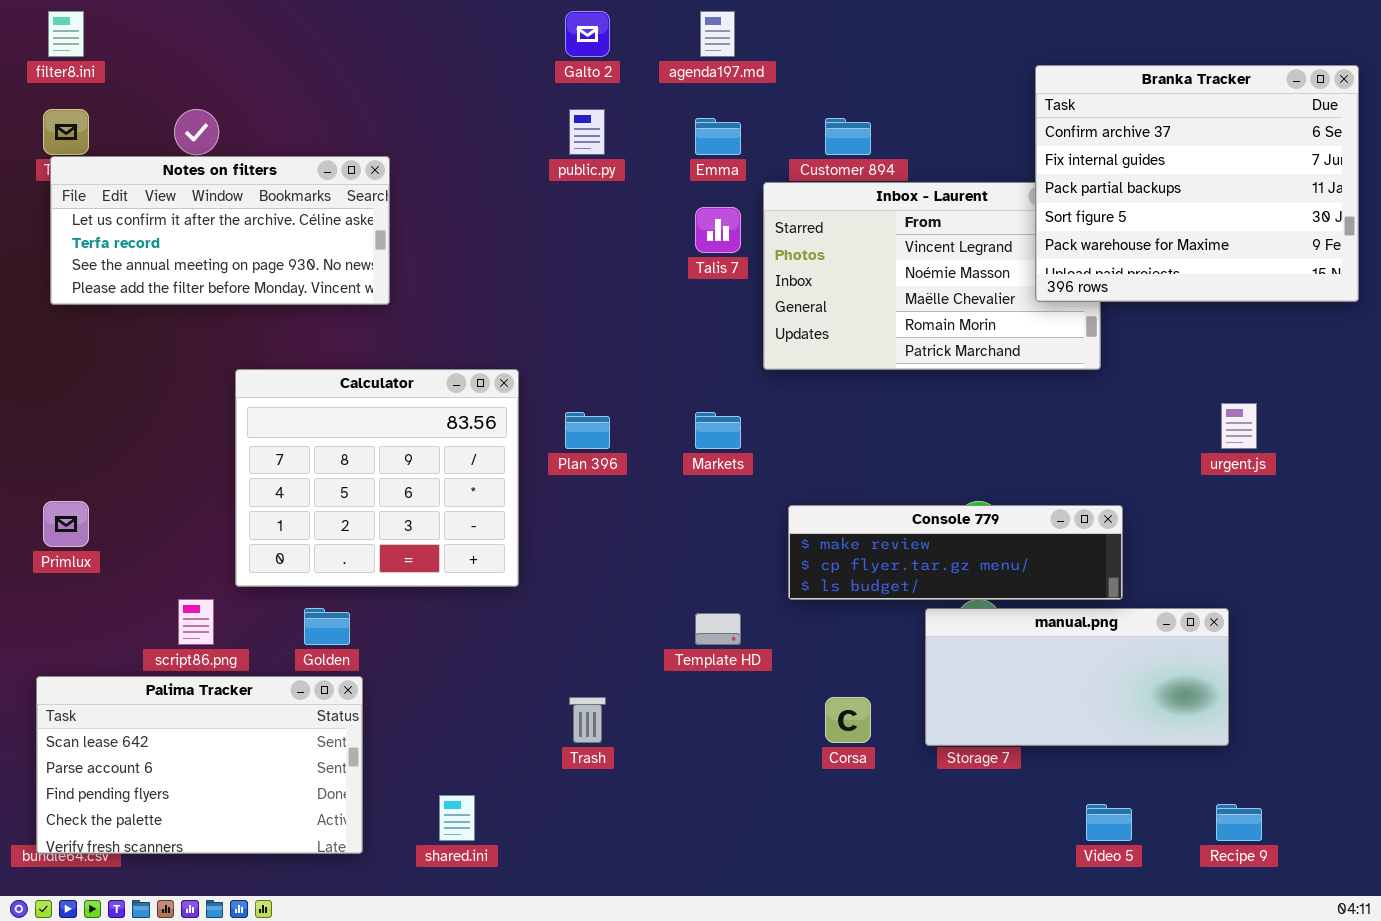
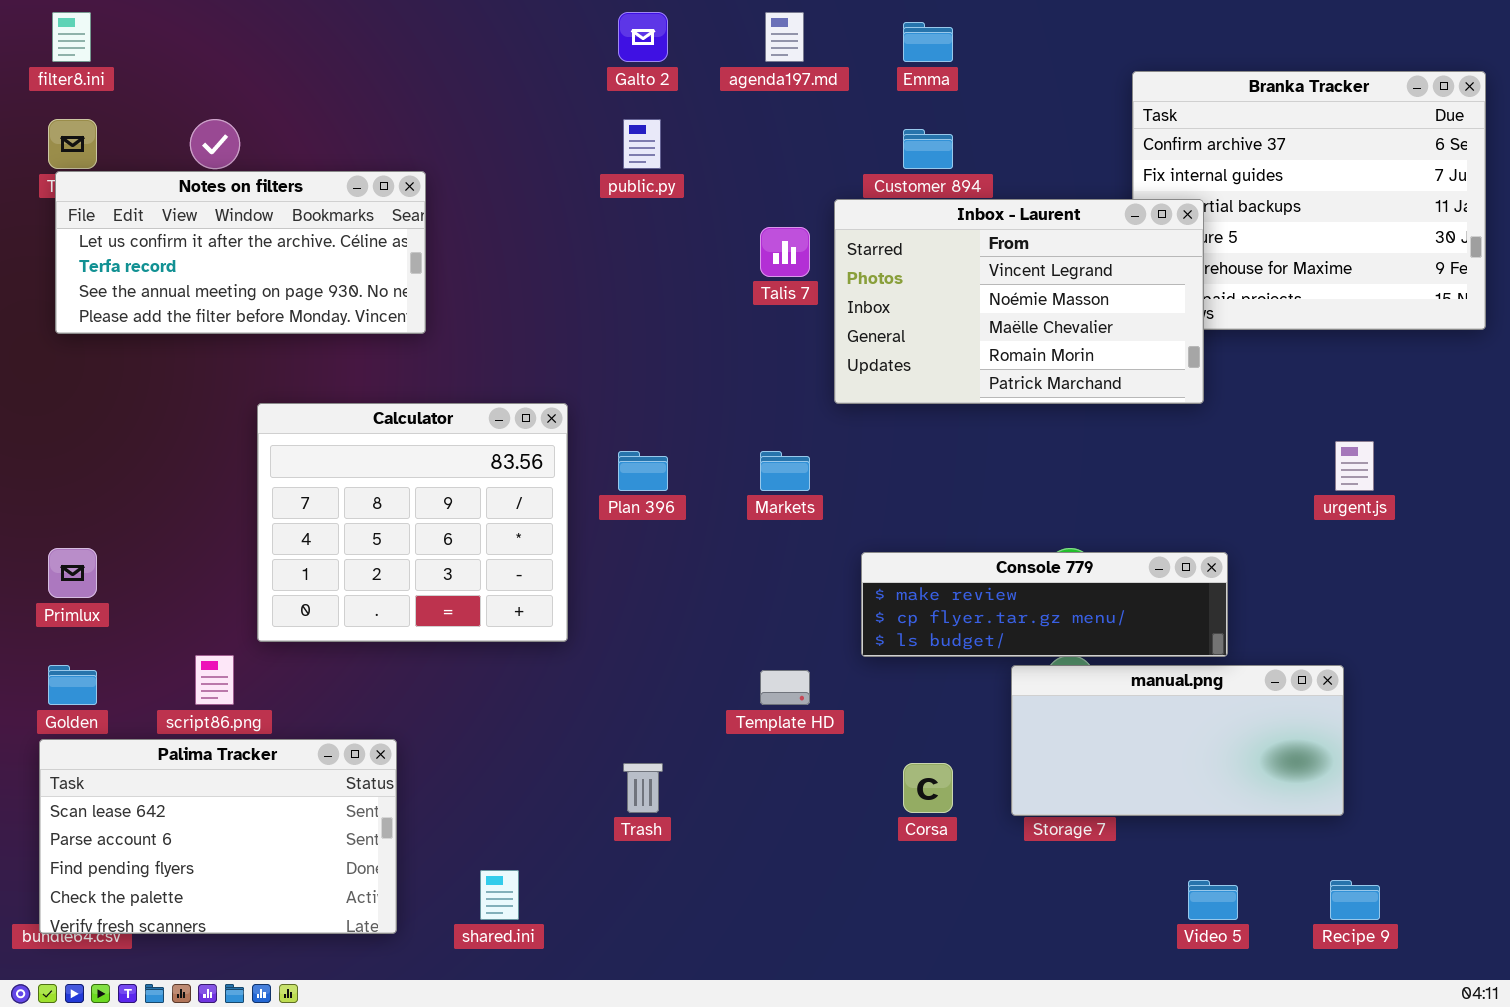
Emma: [695,118,741,155] -> [903,22,953,62], moved
Inbox - Laurent: [763,182,1101,370] -> [834,199,1204,404], raised
Golden: [304,608,350,645] -> [48,665,97,705], moved

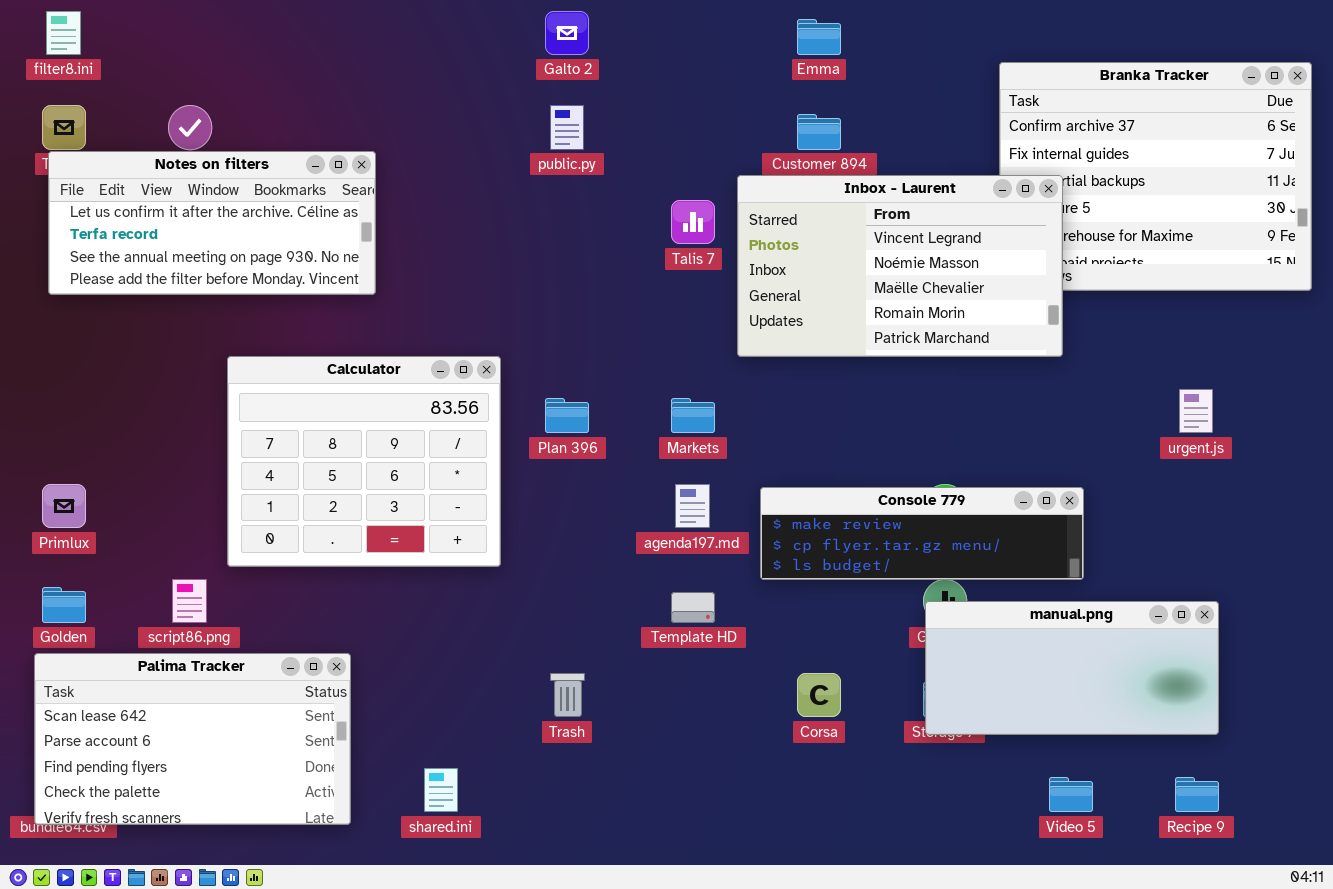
agenda197.md: [765,12,804,62] -> [675,484,710,528], moved
manual.png: [1011,665,1344,816] -> [925,601,1219,735], moved

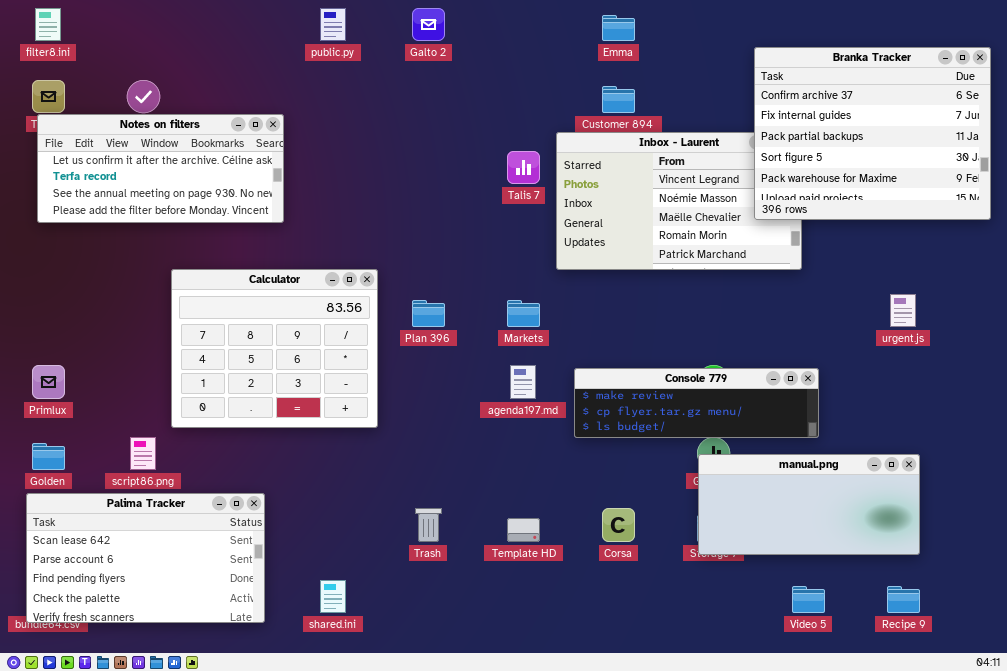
Branka Tracker: [999,62,1312,291] -> [754,47,991,220], raised
public.py: [550,105,584,150] -> [320,8,346,41], moved
Template HD: [671,592,715,623] -> [507,518,540,542], moved

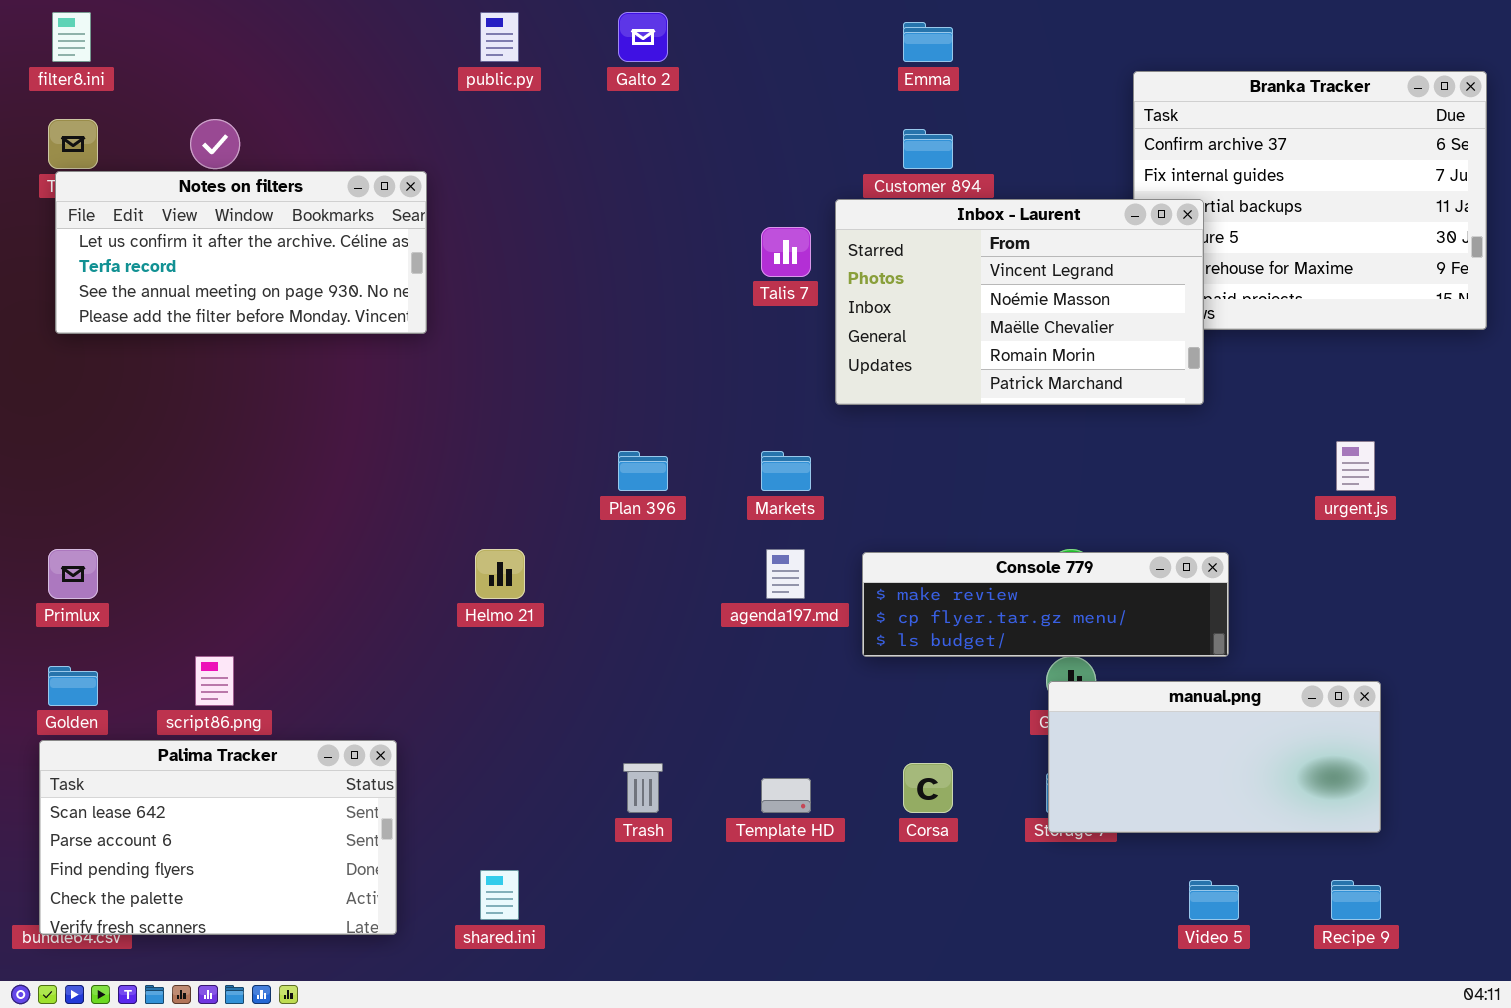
Inbox - Laurent: [556,132,802,270] -> [835,199,1204,405], raised
Calculator: [171,269,378,428] -> none, closed

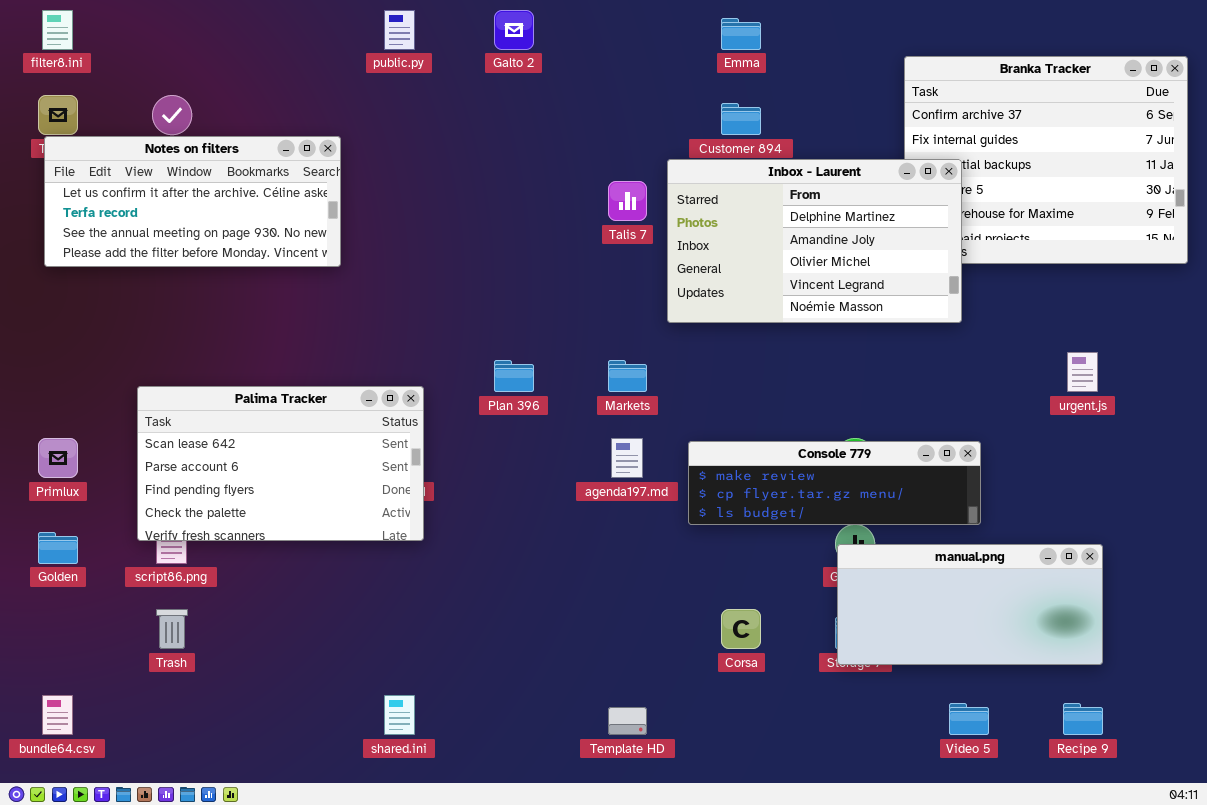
Inbox - Laurent: [835,199,1204,405] -> [667,159,962,323], scrolled up 3 rows
Palima Tracker: [39,740,397,935] -> [137,386,424,541], moved
Trash: [623,763,663,813] -> [156,609,188,649], moved
Template HD: [761,778,811,813] -> [608,707,647,735], moved

